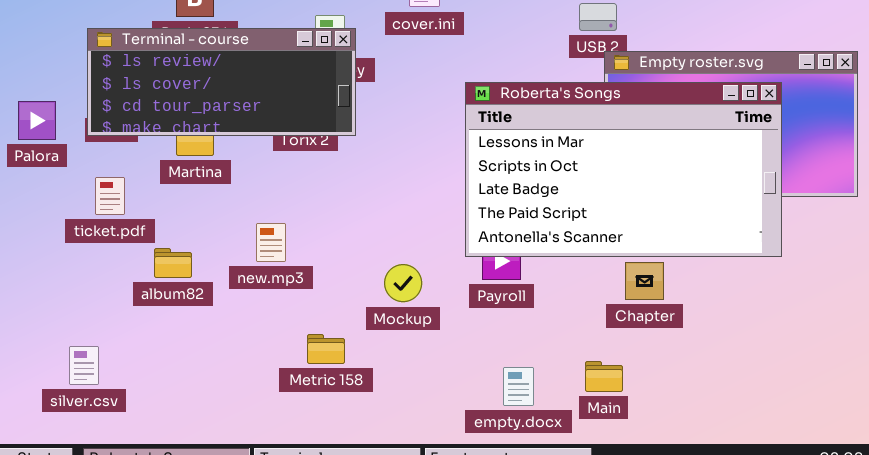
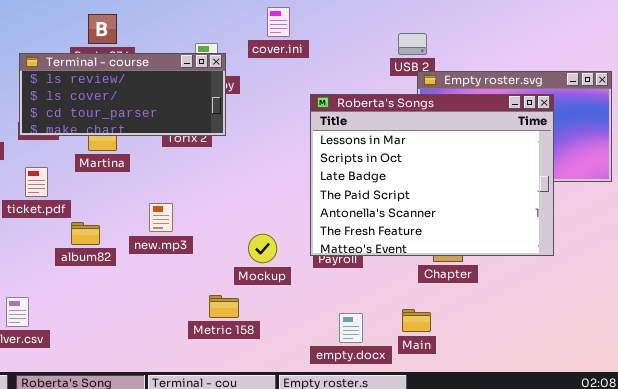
Roberta's Songs: [465,82,782,257] -> [310,94,554,256], resized
Metric 158: [307,334,345,364] -> [209,295,239,318], moved

